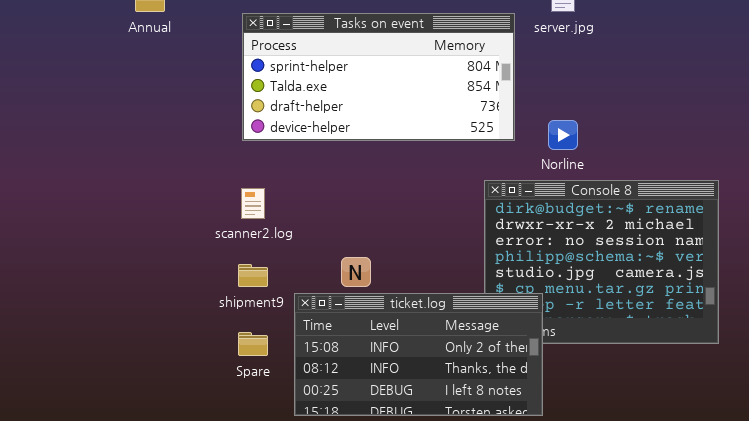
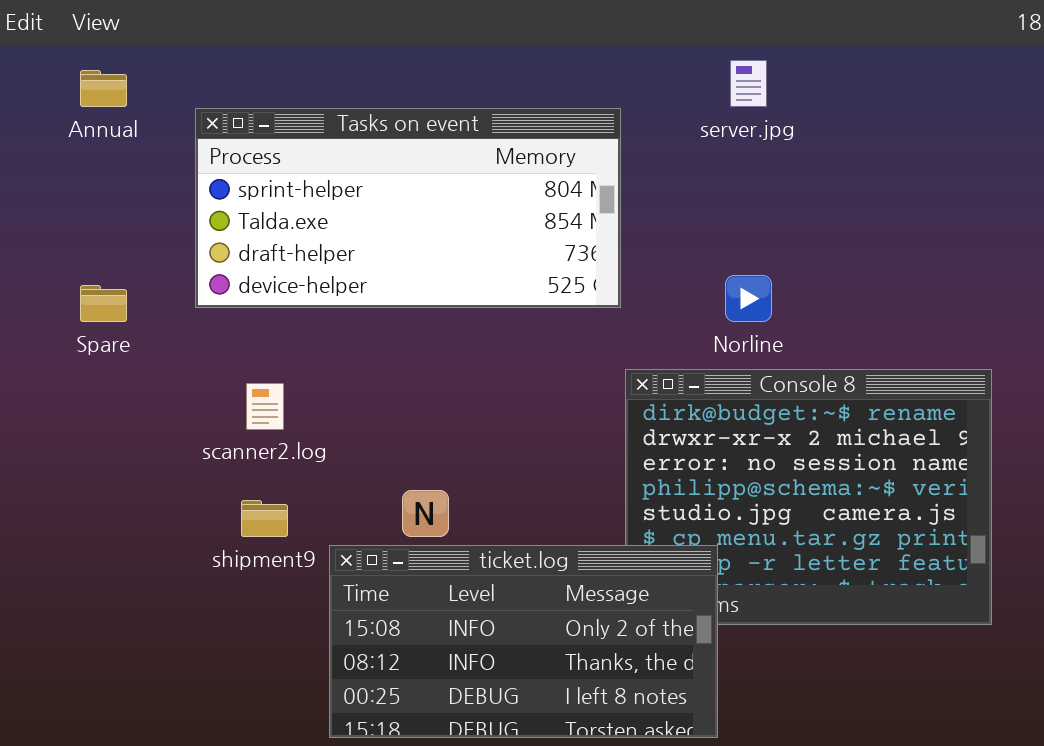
Tasks on event: [242,13,515,141] -> [195,108,621,308], moved
Spare: [238,332,268,356] -> [80,285,127,322], moved

